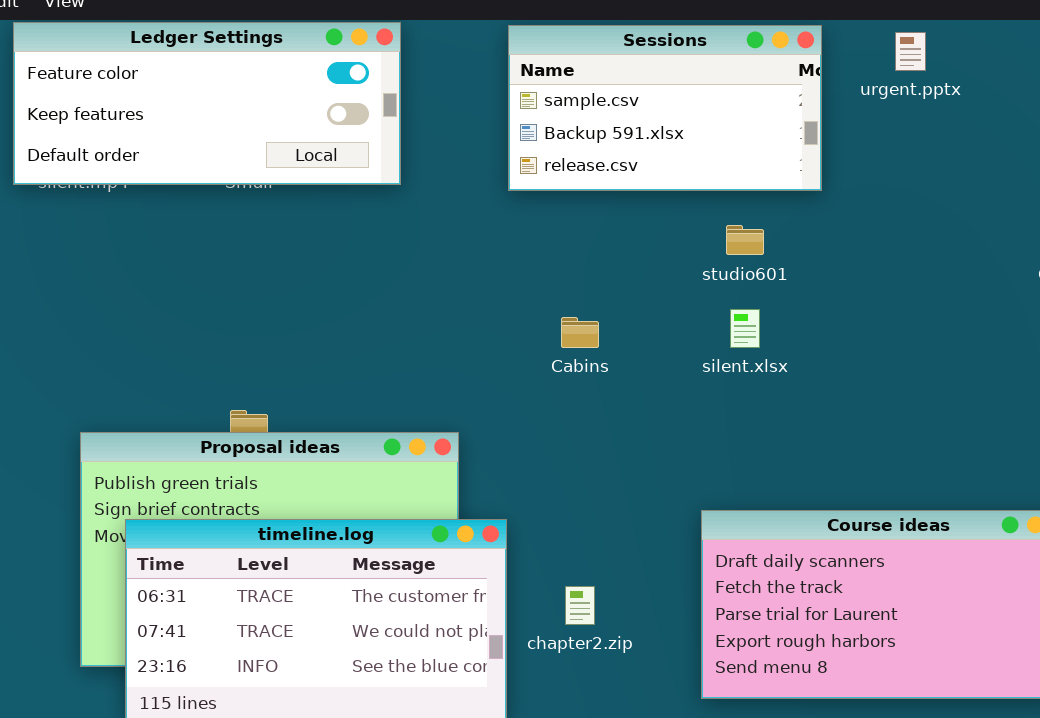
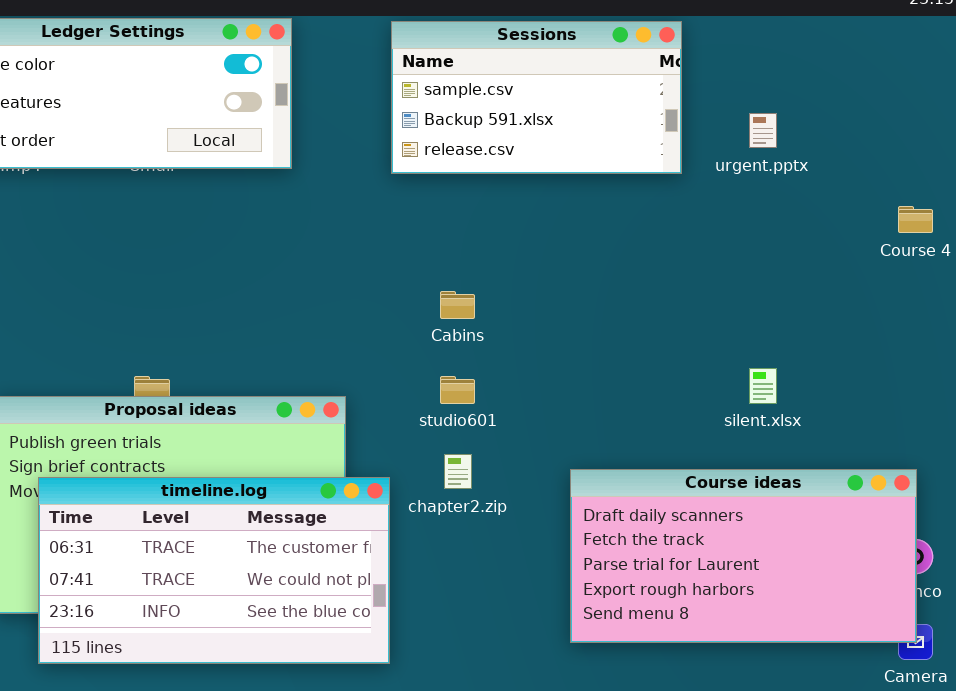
urgent.pptx: [895,32,926,71] -> [749,113,777,148], moved
studio601: [726,225,764,255] -> [440,376,475,404], moved
silent.xlsx: [730,309,760,348] -> [749,368,777,404], moved
chapter2.zip: [565,586,595,625] -> [444,454,472,489], moved

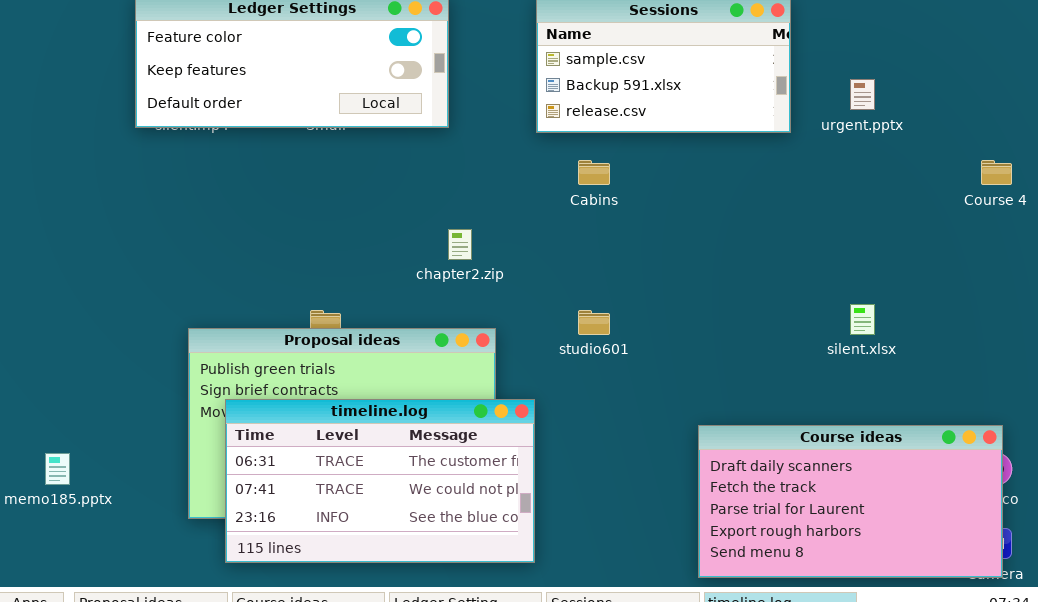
Cabins: [440,291,475,319] -> [578,160,610,185], moved
chapter2.zip: [444,454,472,489] -> [448,229,472,260], moved
Course ideas: [570,469,917,643] -> [698,425,1003,578], moved

